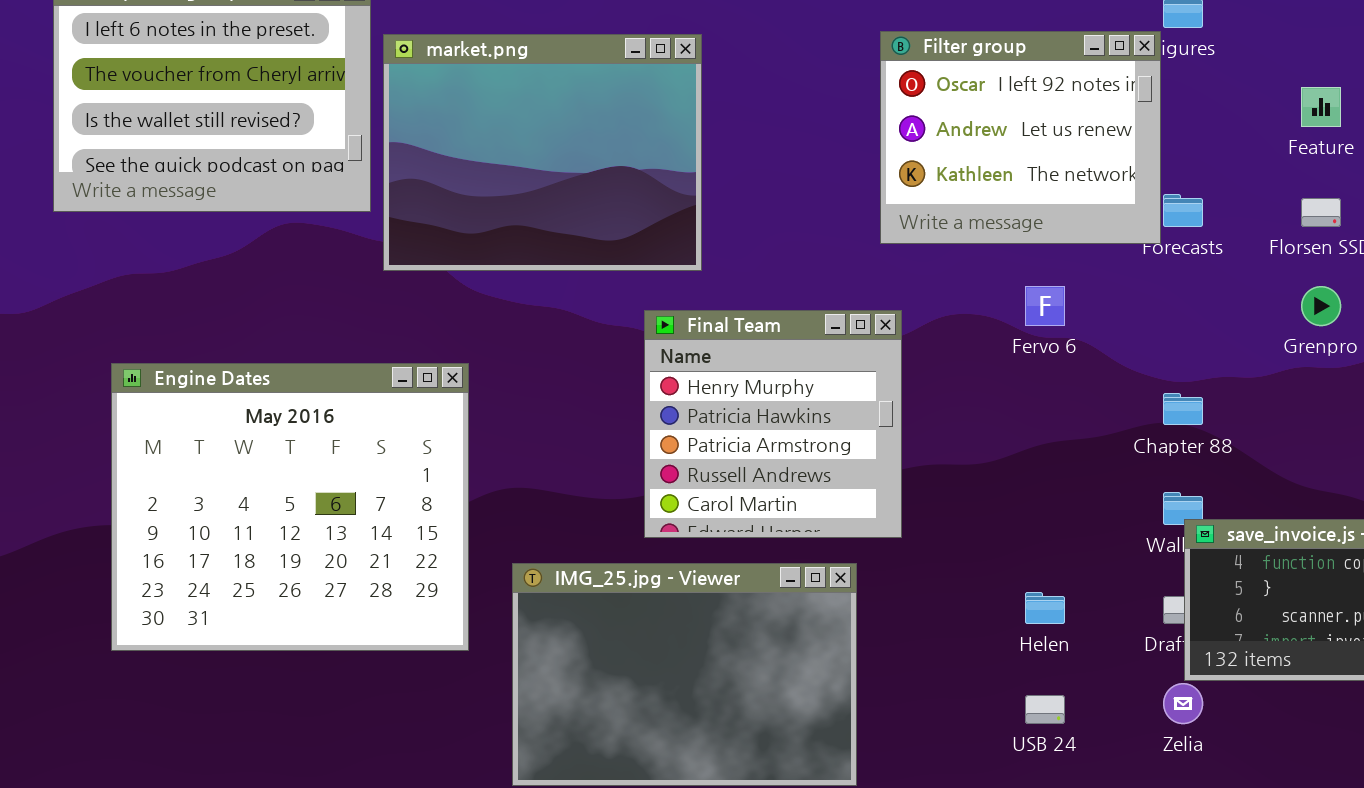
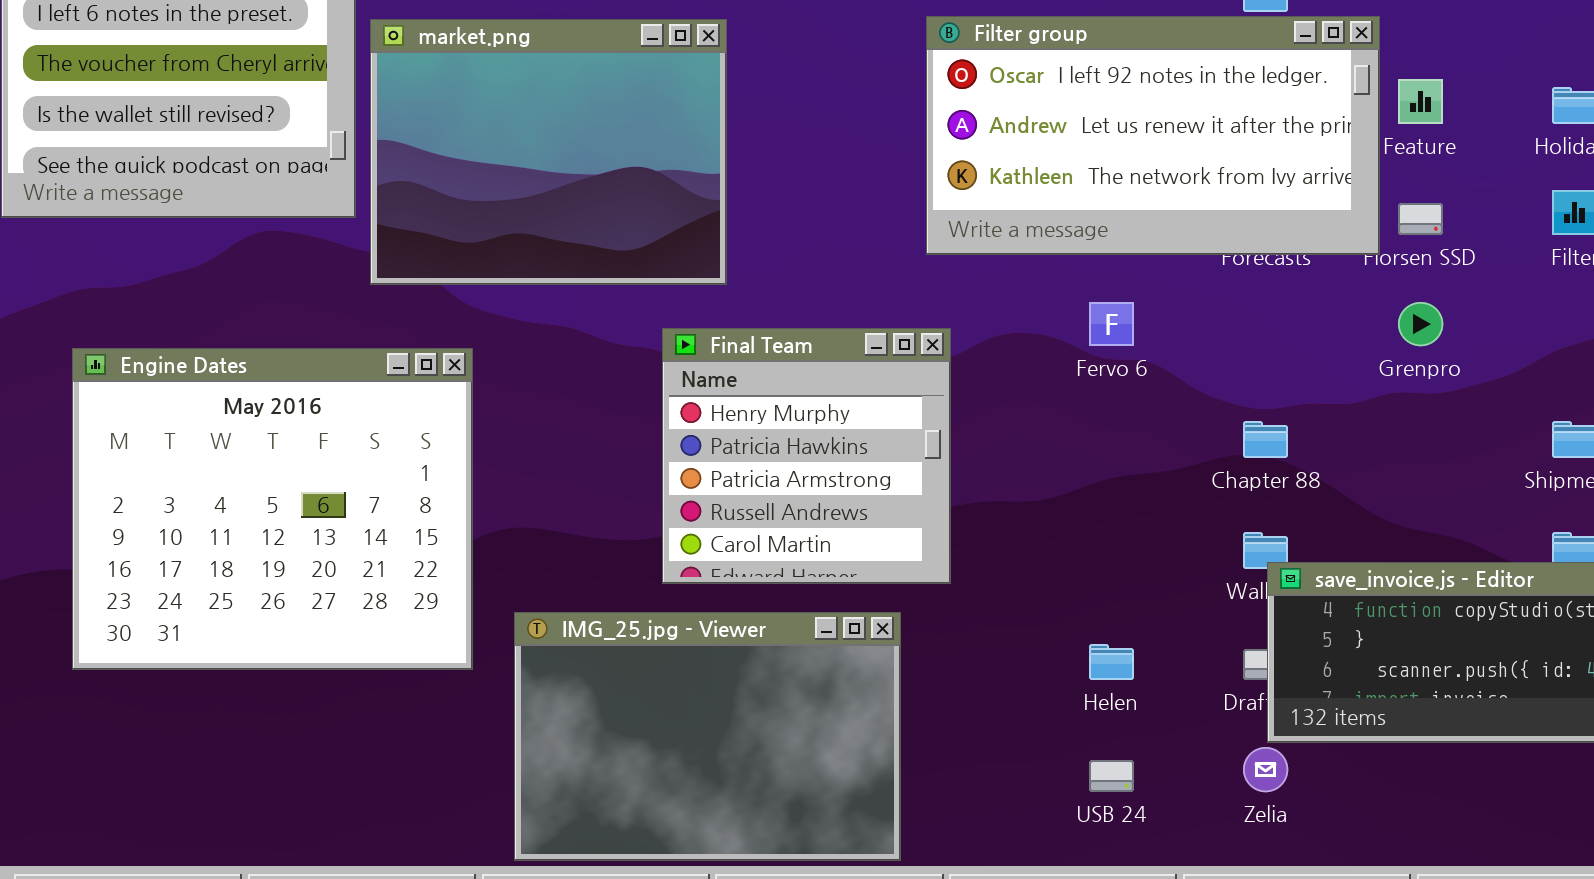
Filter group: [880,31,1161,244] -> [926,16,1380,255], resized
Engine Dates: [111,363,469,651] -> [72,348,473,670], moved

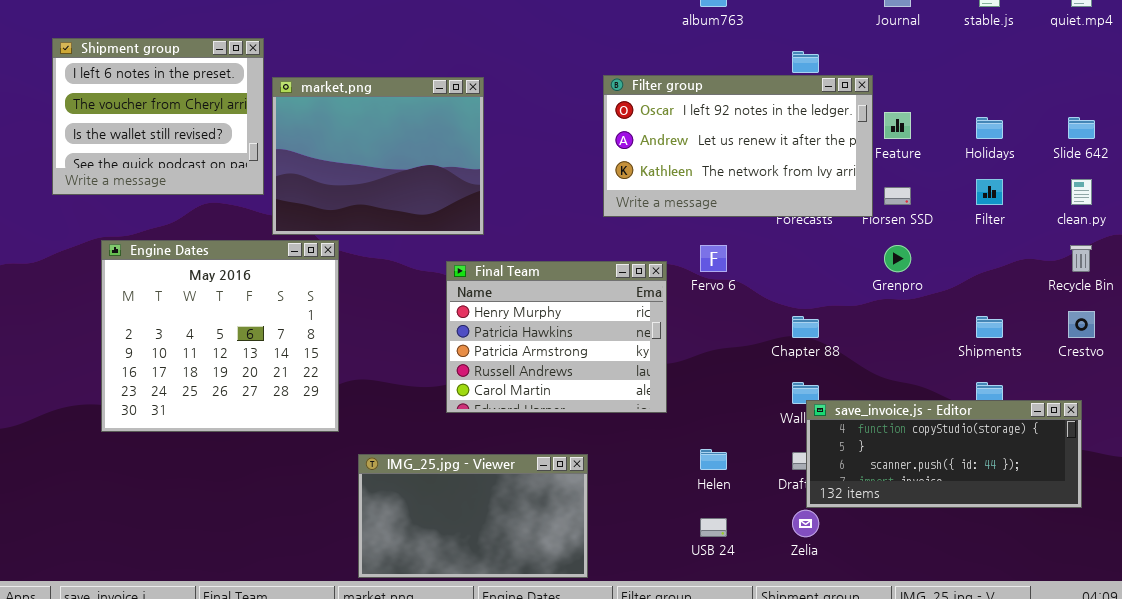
Final Team: [662,328,951,584] -> [446,261,667,413], resized
Engine Dates: [72,348,473,670] -> [101,240,339,432], moved
IMG_25.jpg - Viewer: [514,612,901,861] -> [358,454,588,578], resized

